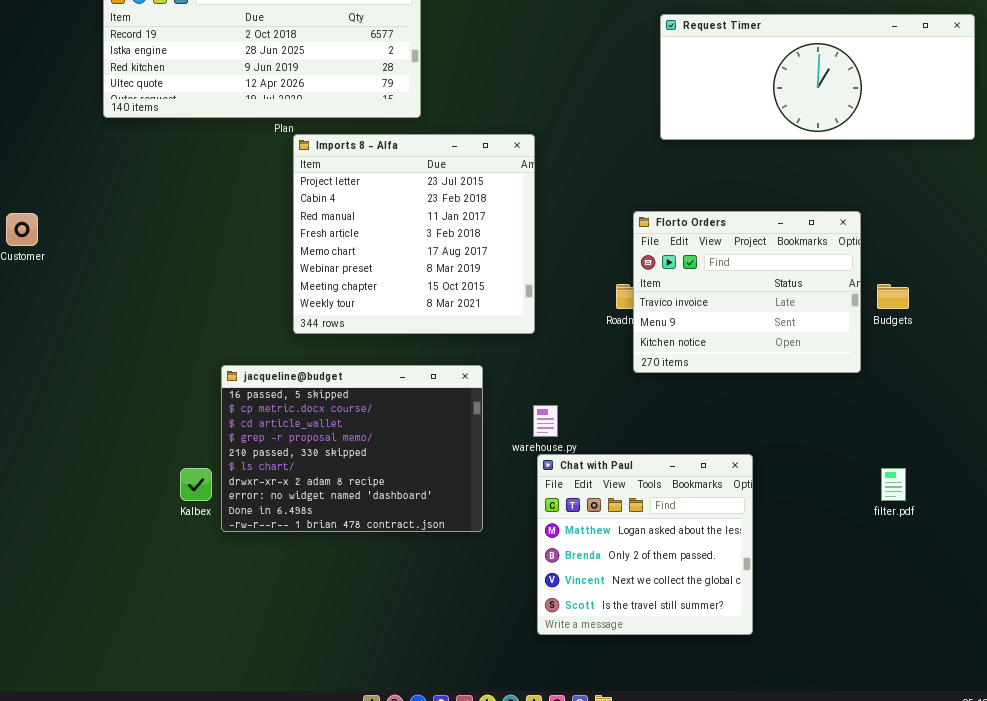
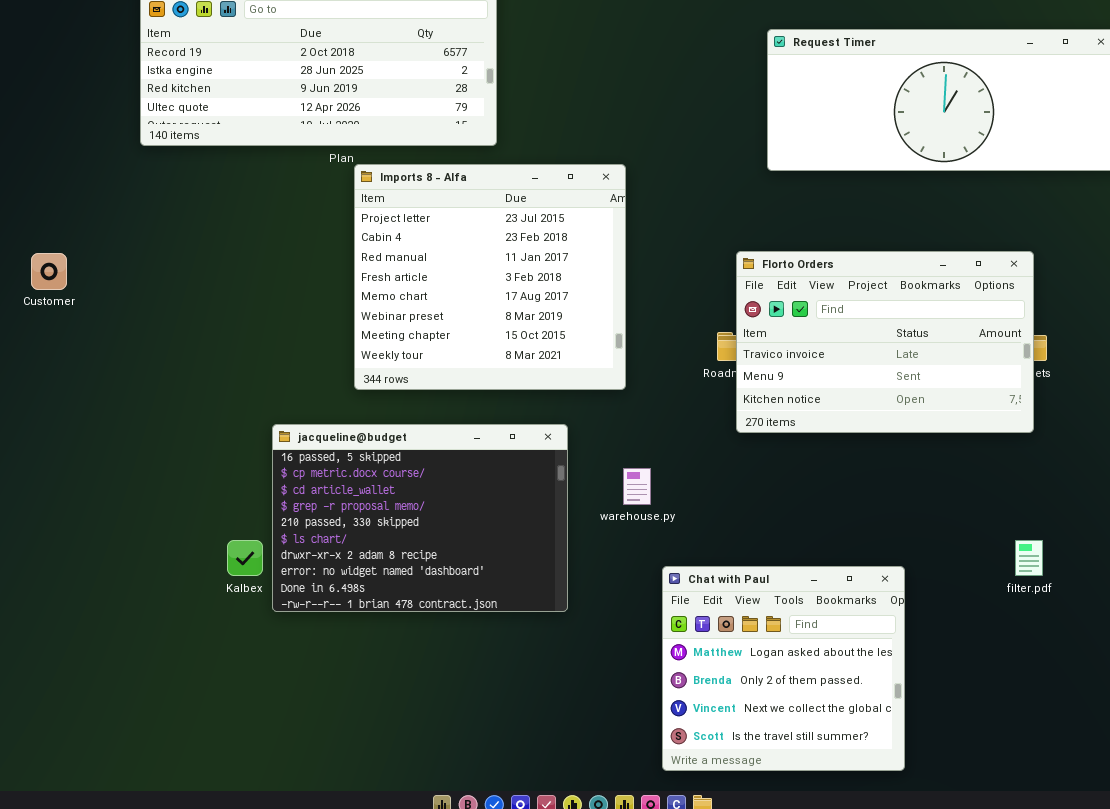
Florto Orders: [633,211,861,373] -> [736,251,1034,433], resized
Chat with Paul: [537,454,753,635] -> [662,566,905,771], moved

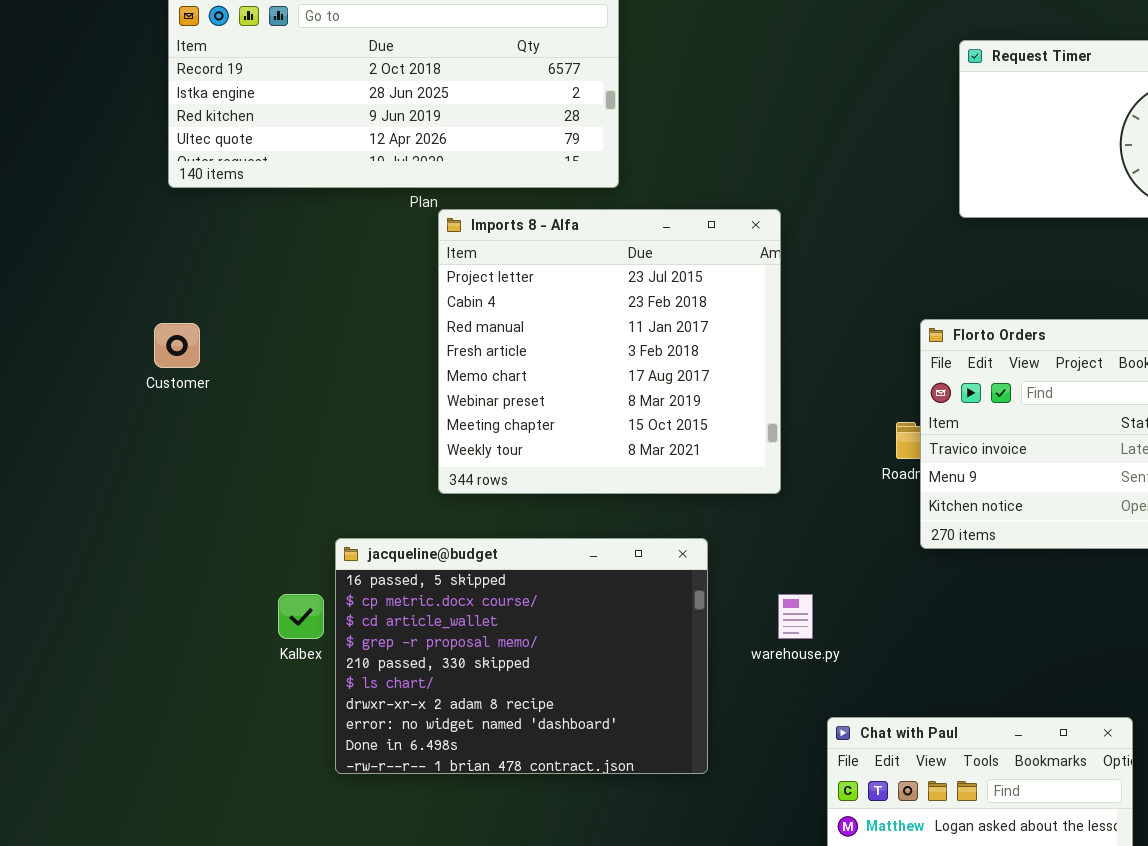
Customer: [31,253,67,290] -> [154,323,200,368], moved
Kalbex: [227,540,263,576] -> [278,594,324,639], moved

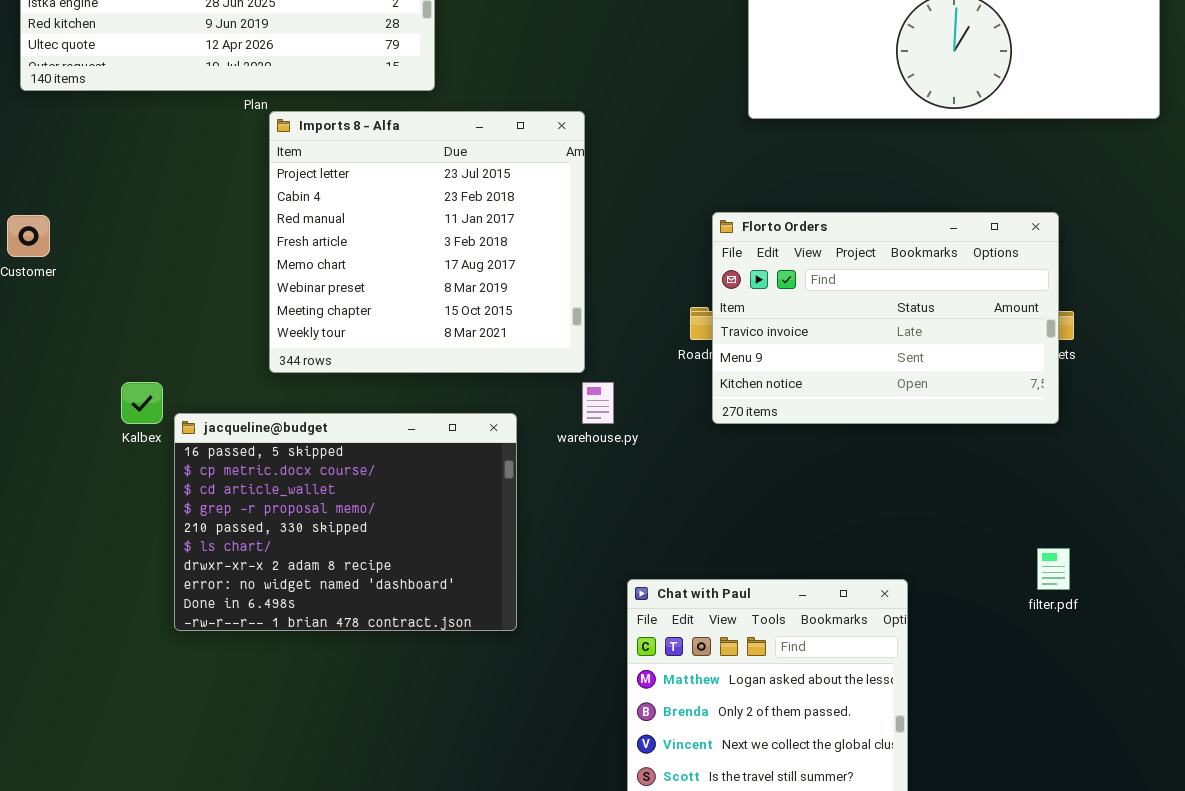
Kalbex: [278,594,324,639] -> [121,382,163,424], moved
warehouse.py: [778,594,813,639] -> [582,382,614,424], moved

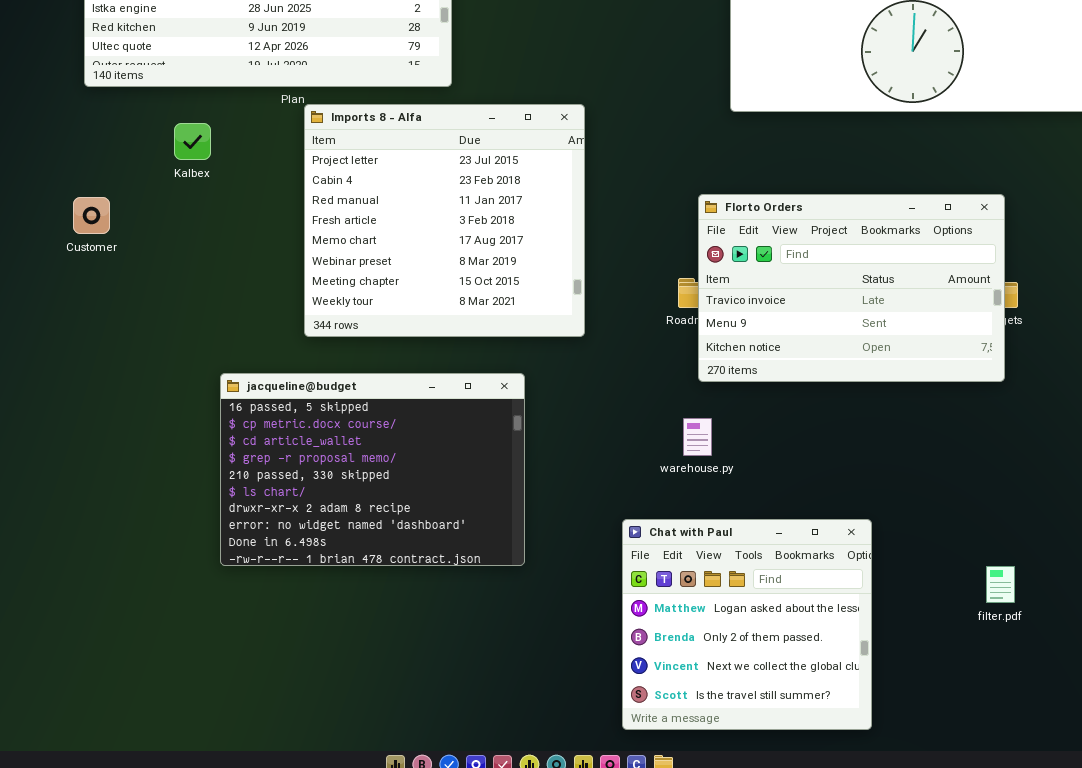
Kalbex: [121,382,163,424] -> [174,123,211,160], moved
warehouse.py: [582,382,614,424] -> [683,418,712,456], moved
filter.pdf: [1037,548,1070,590] -> [986,566,1015,603], moved

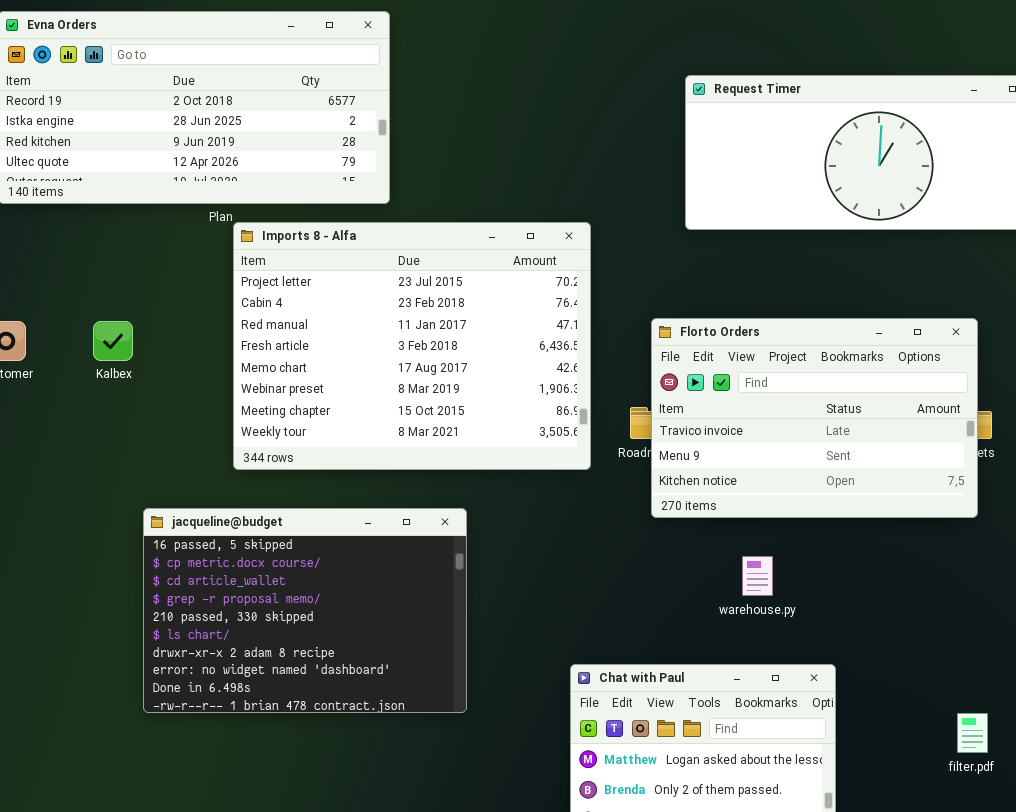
Imports 8 - Alfa: [304,104,585,337] -> [233,222,591,470], resized
Kalbex: [174,123,211,160] -> [93,321,133,361], moved
warehouse.py: [683,418,712,456] -> [742,556,773,596], moved

